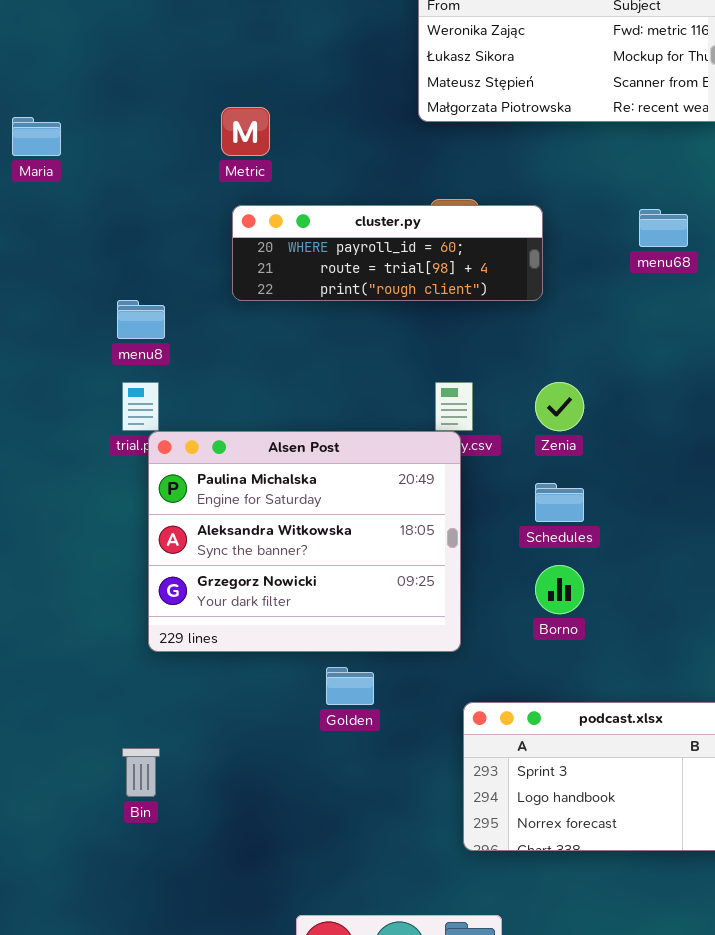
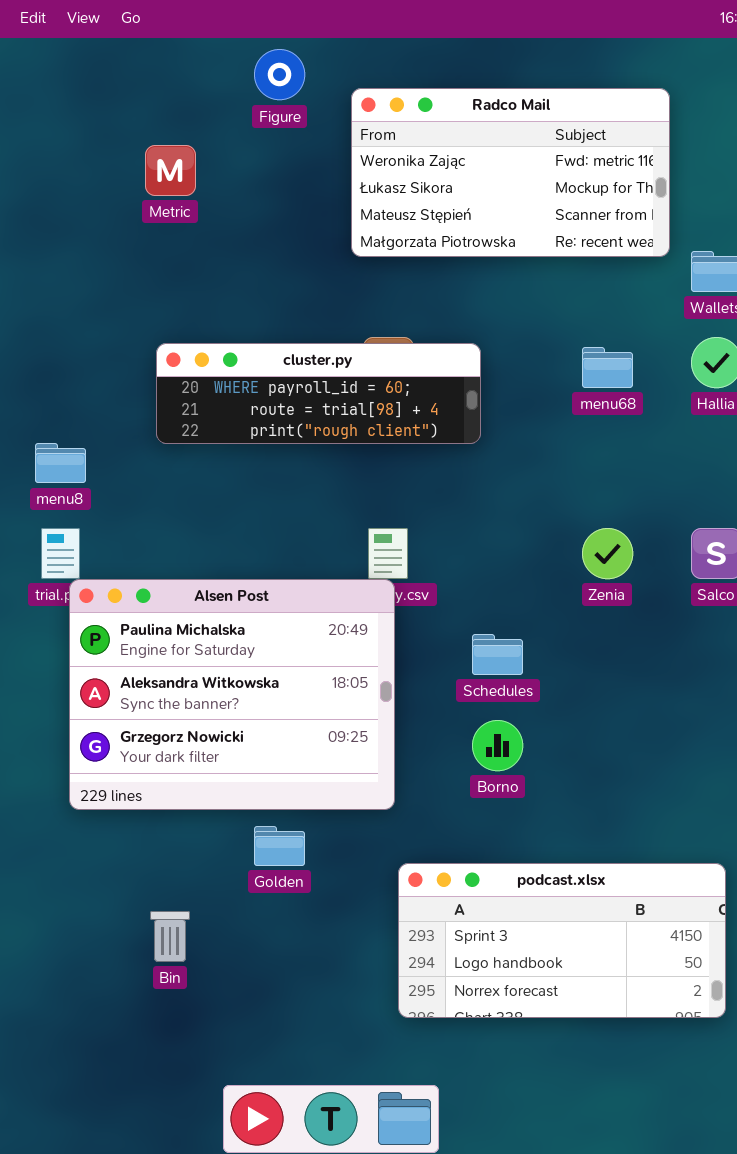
Metric: [221,107,270,156] -> [145,145,196,196], moved
Zenia: [535,382,584,431] -> [582,528,633,579], moved
Bin: [122,748,160,797] -> [150,911,190,962], moved

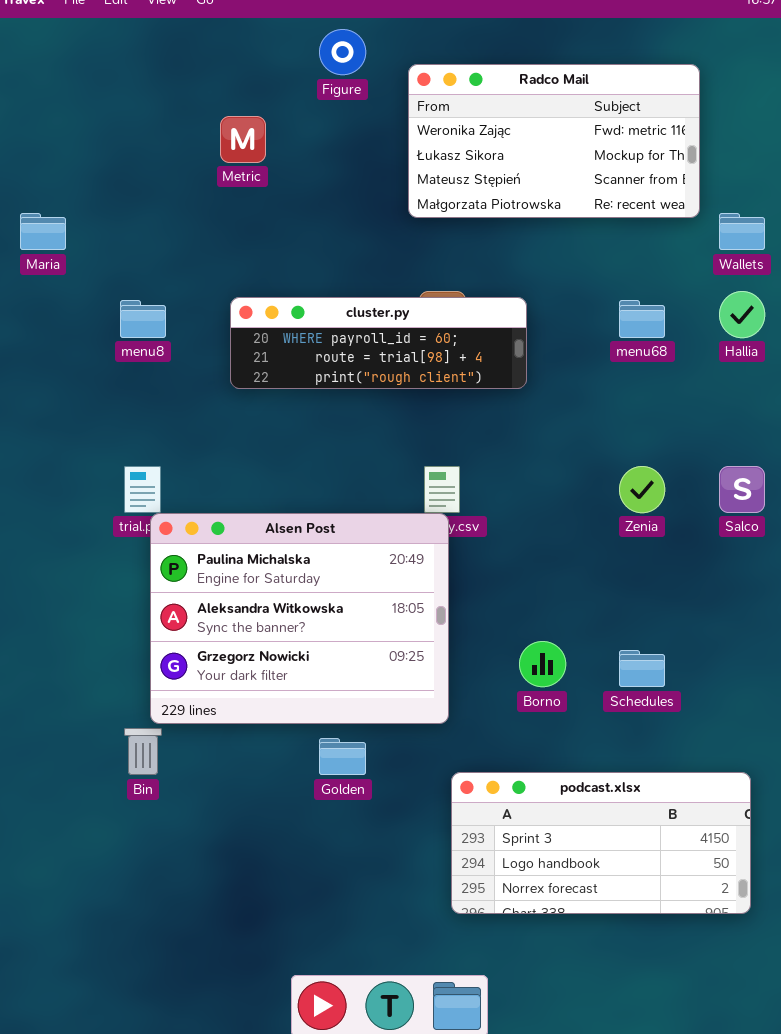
menu8: [35,443,86,483] -> [120,300,166,338], moved
Schedules: [472,634,523,675] -> [619,650,665,687], moved
Bin: [150,911,190,962] -> [124,728,162,775], moved

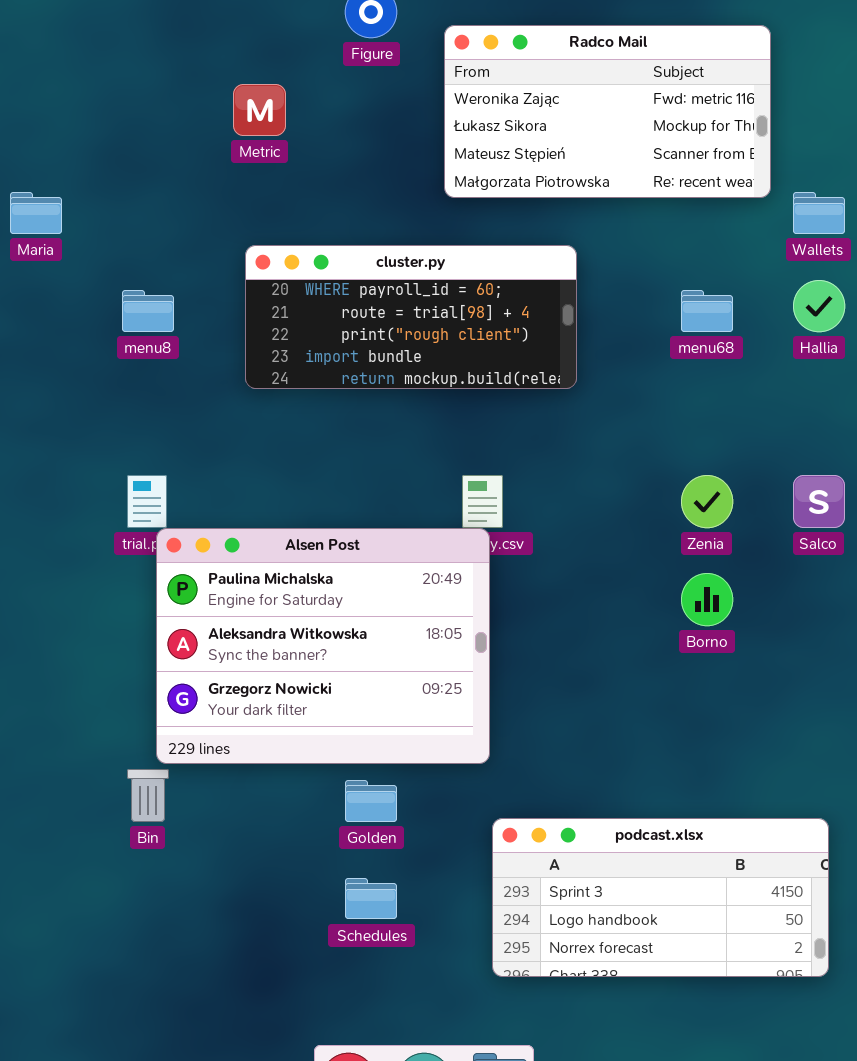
cluster.py: [230,297,527,389] -> [245,245,577,389], resized
Borno: [519,641,566,687] -> [681,573,733,626], moved
Schedules: [619,650,665,687] -> [345,878,397,919], moved

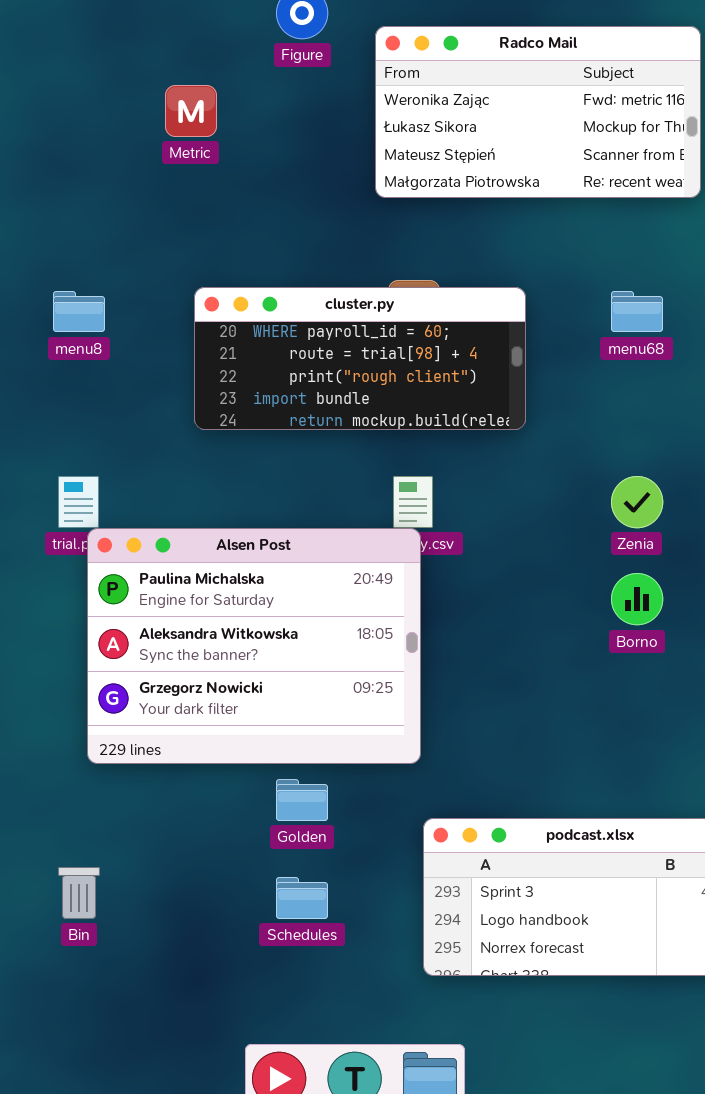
cluster.py: [245,245,577,389] -> [194,287,526,430], moved
Bin: [127,769,169,822] -> [58,867,100,919], moved

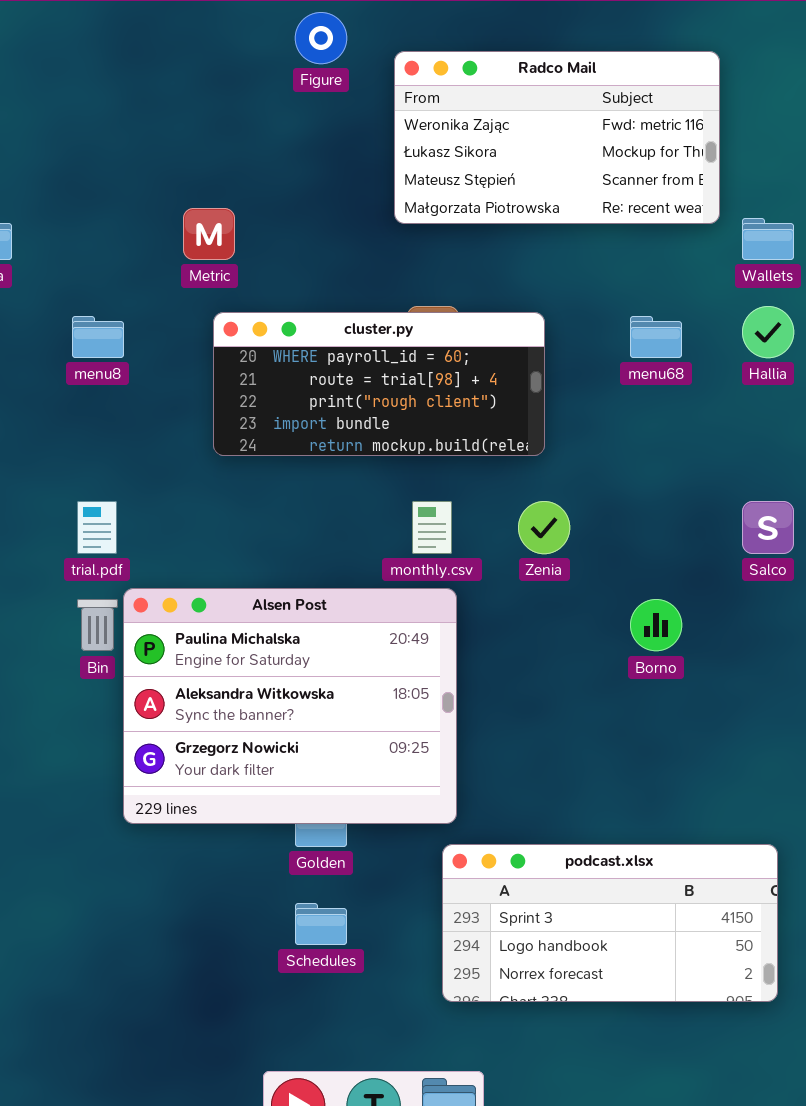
Metric: [165,85,217,137] -> [183,208,235,260], moved
Zenia: [611,476,663,528] -> [518,501,570,554], moved
Alsen Post: [87,528,421,764] -> [123,588,457,824], moved
Bin: [58,867,100,919] -> [77,599,118,651], moved

